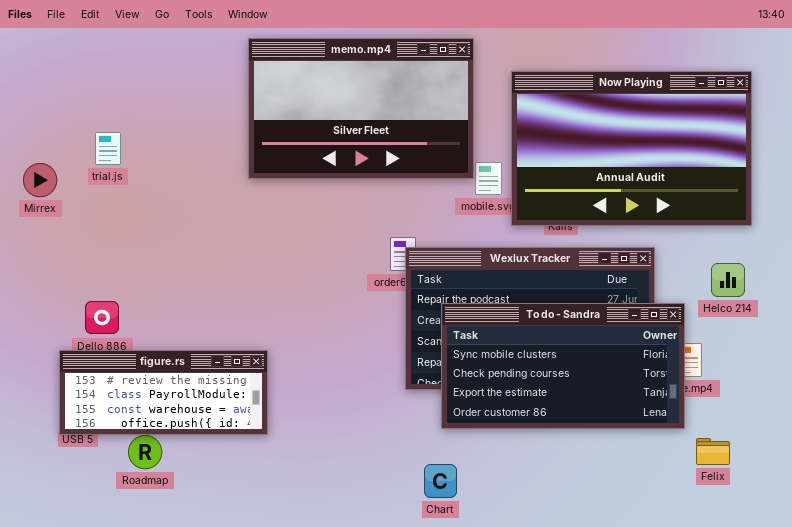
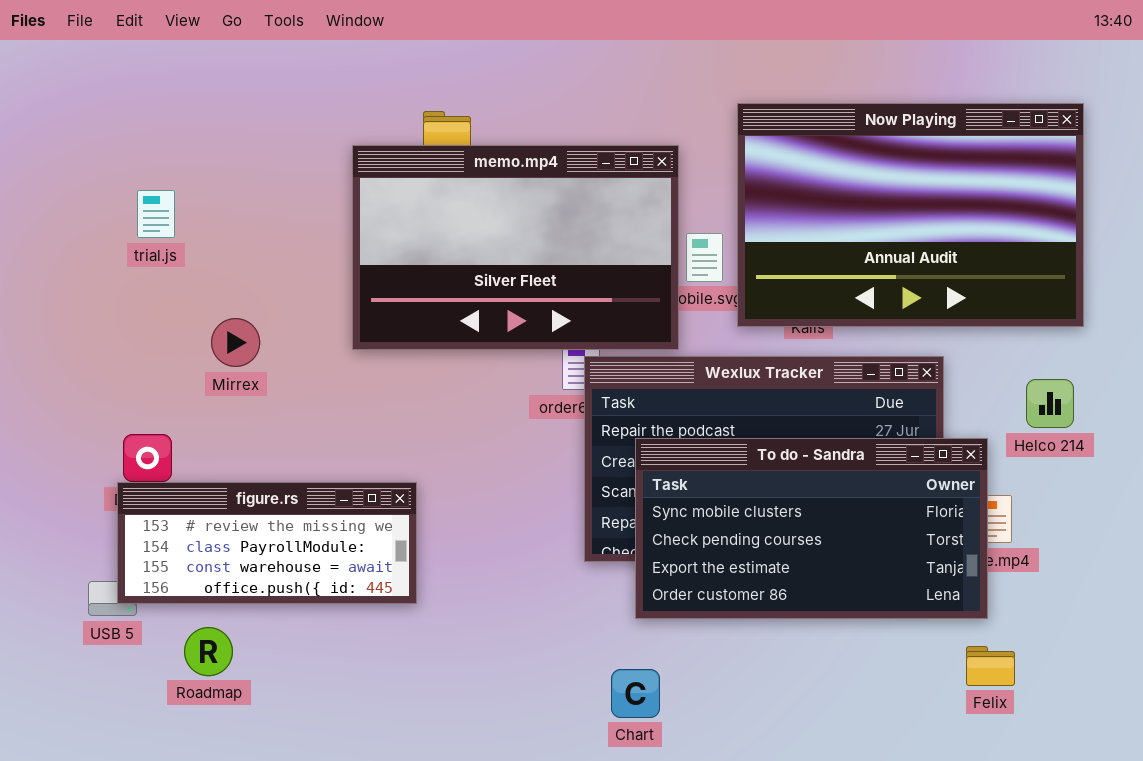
memo.mp4: [248,38,474,179] -> [352,145,679,350], moved
Mirrex: [23,163,57,197] -> [211,318,260,367], moved
figure.rs: [59,350,268,435] -> [117,482,417,604], moved
Felix: [696,438,730,465] -> [966,646,1015,686], moved

